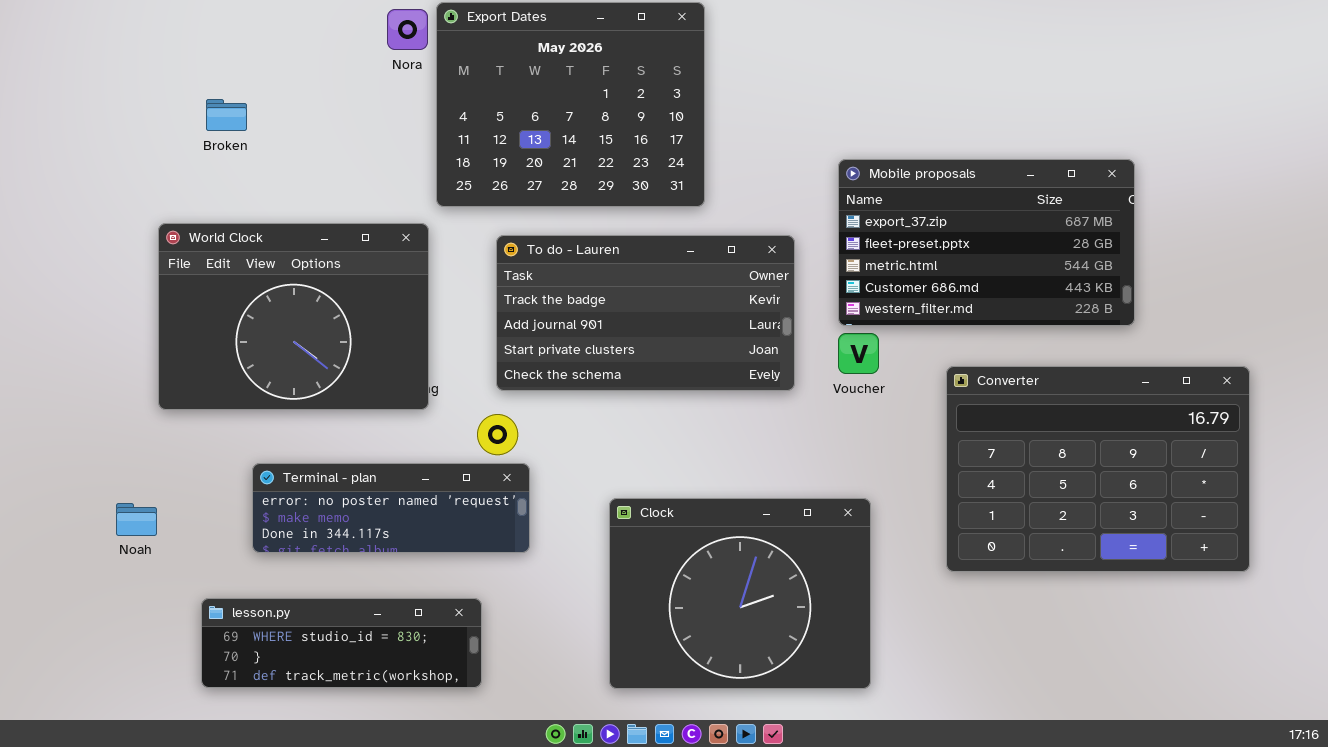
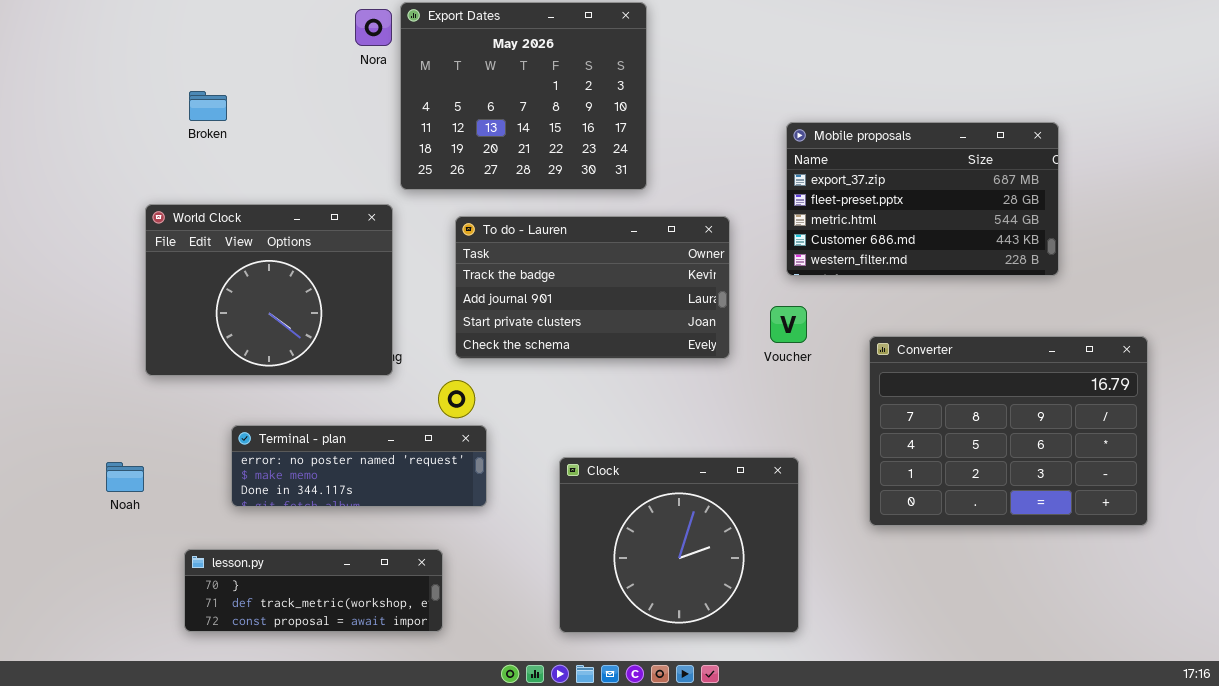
Mobile proposals: [838,159,1135,326] -> [786,122,1059,276], moved
lesson.py: [201,598,482,688] -> [184,549,443,632], scrolled down 1 row

